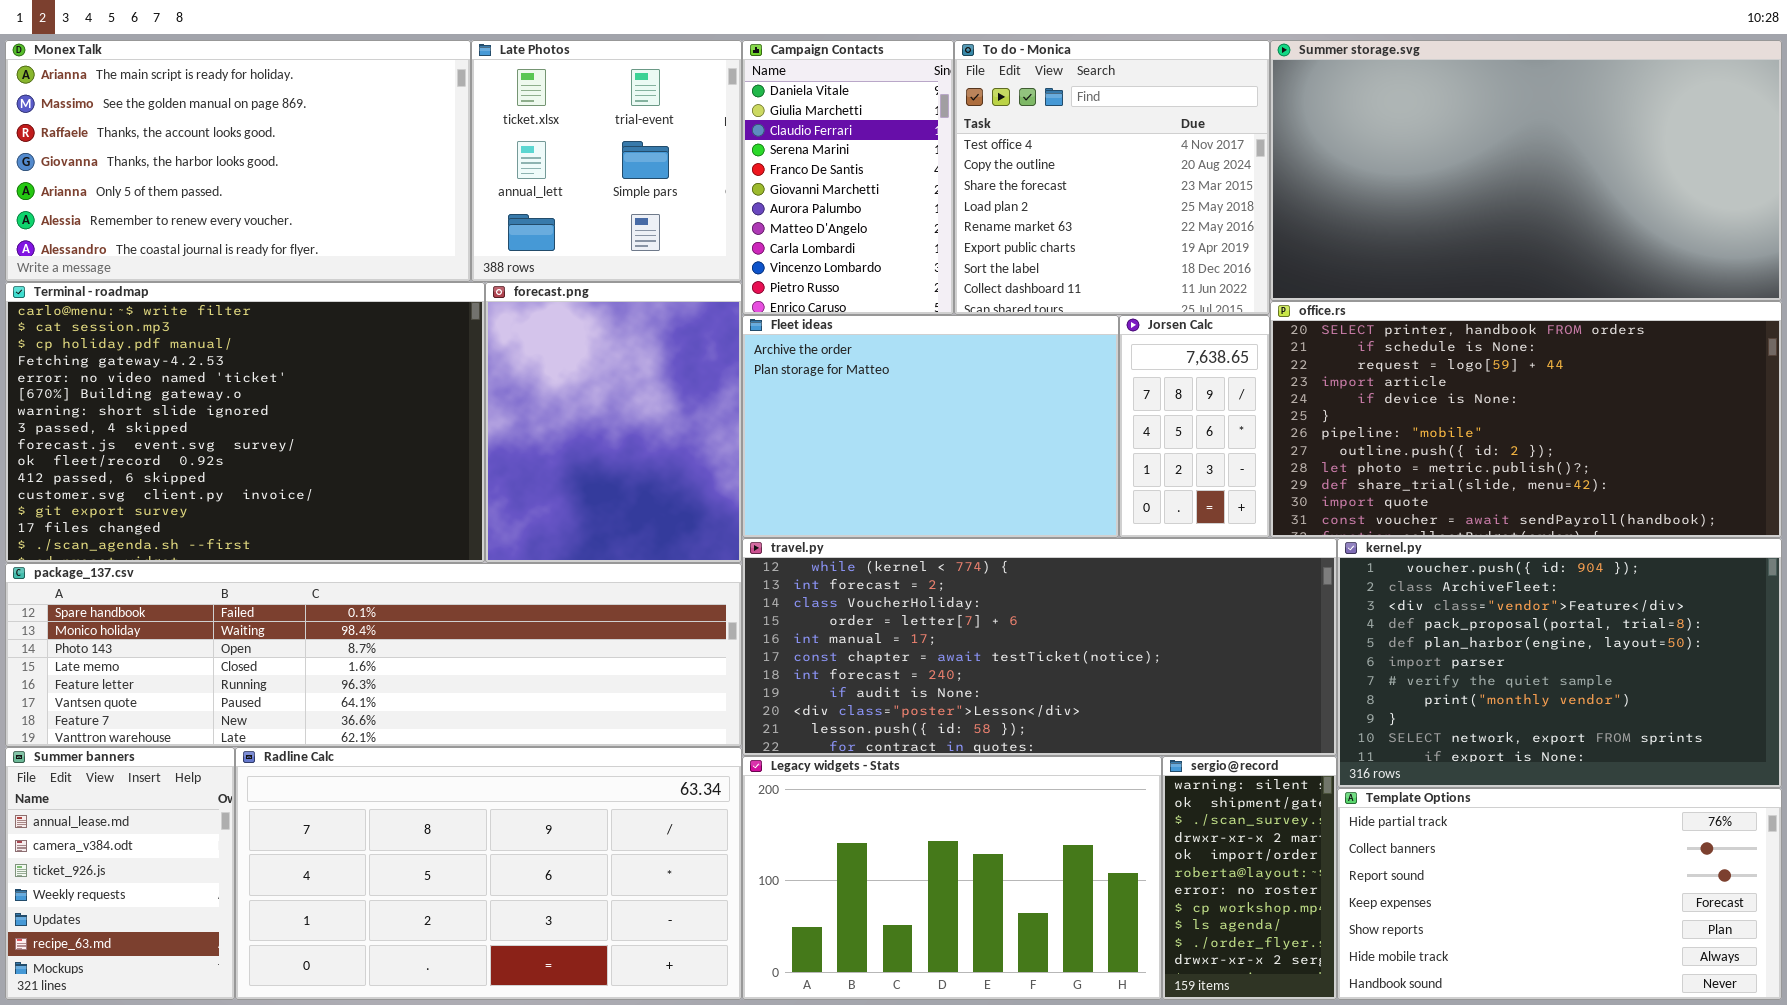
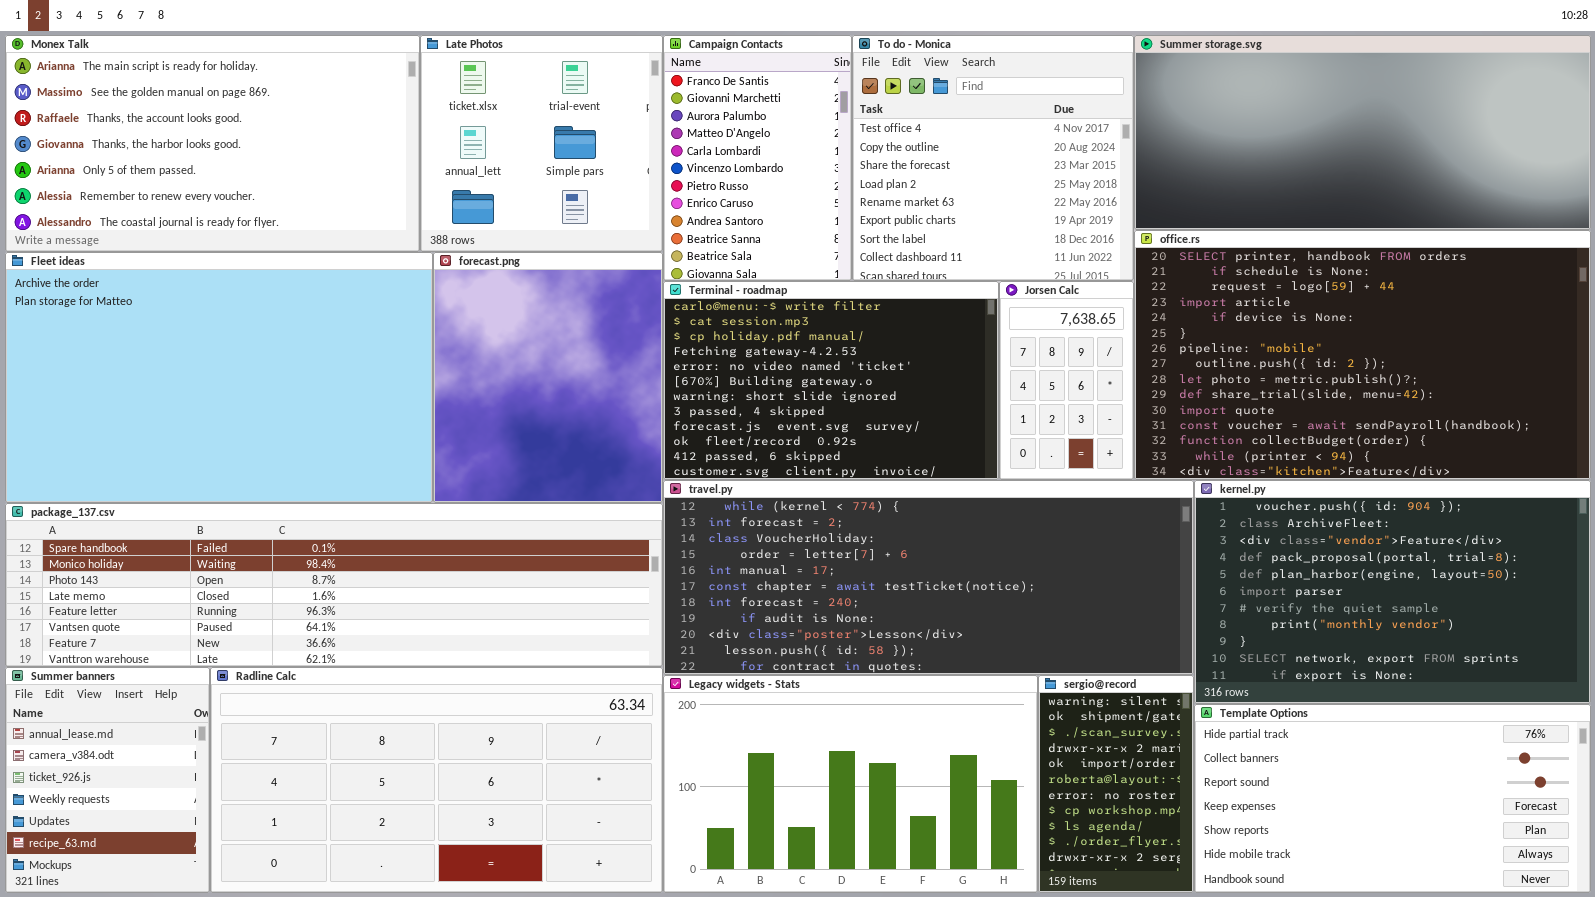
Campaign Contacts: [742,40,954,315] -> [663,35,852,281], scrolled down 4 rows
Summer storage.svg: [1270,40,1782,301] -> [1134,35,1591,230], resized
Terminal - roadmap: [5,282,485,563] -> [663,281,999,480], moved, resized
office.rs: [1270,301,1782,538] -> [1134,230,1591,480], resized
Fleet ideas: [742,315,1119,538] -> [5,252,433,503], moved, resized

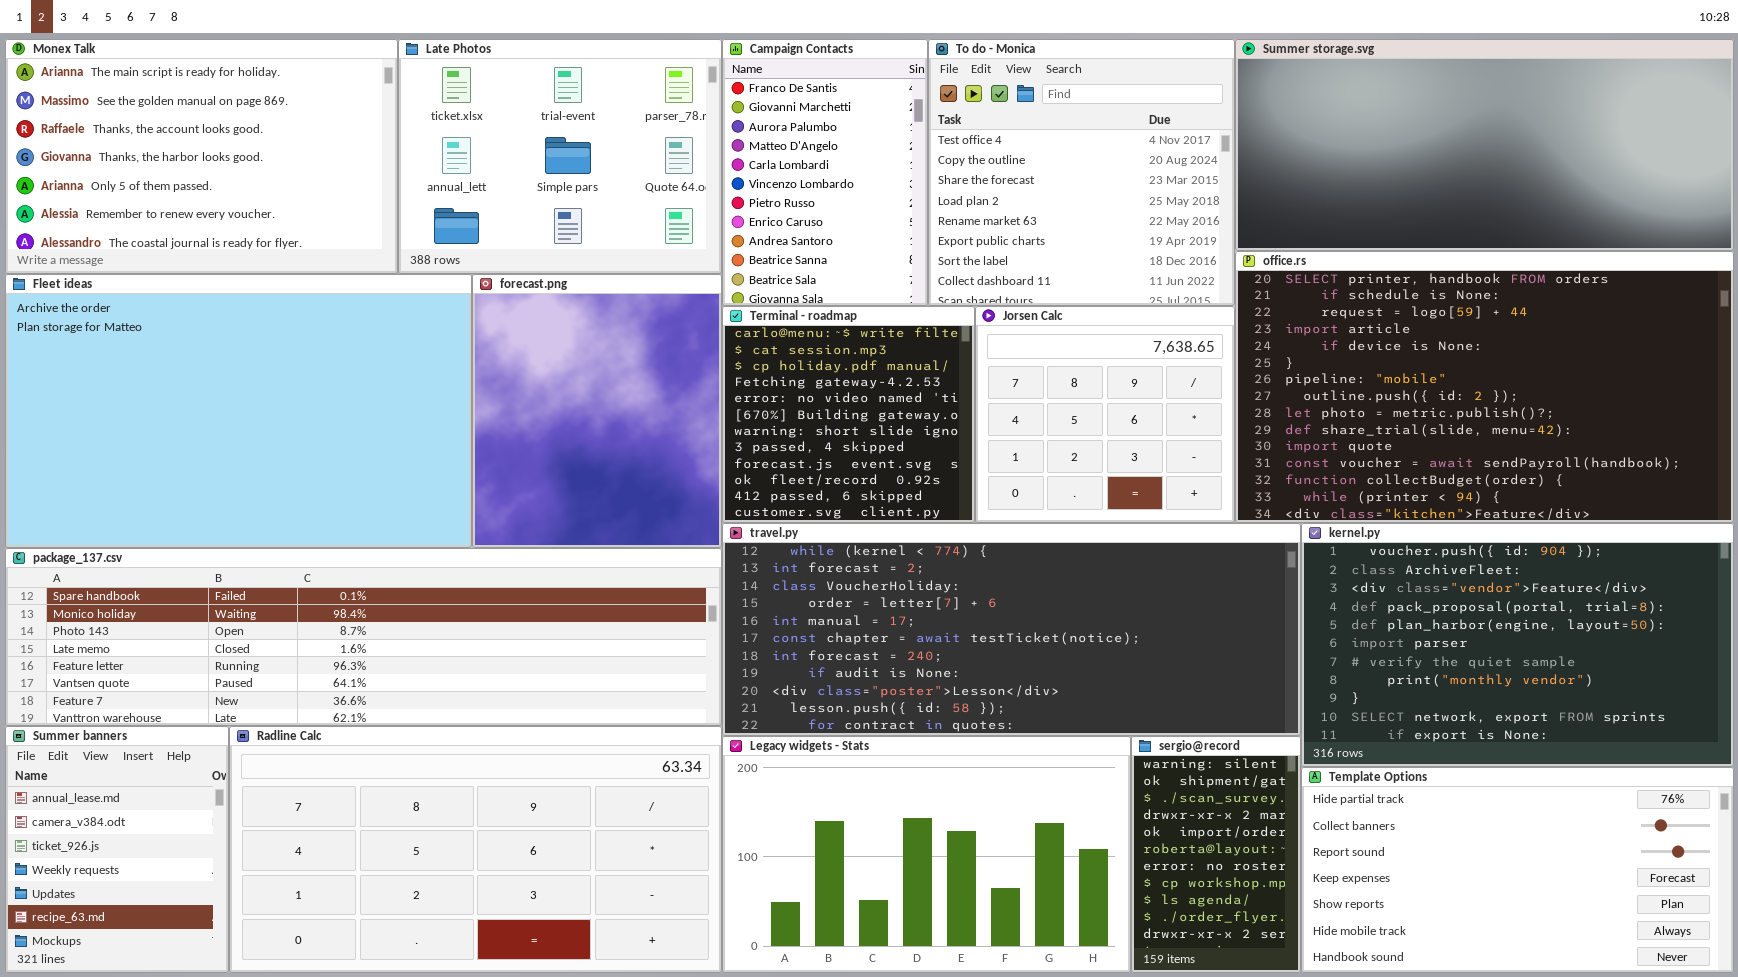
Monex Talk: [5,35,420,252] -> [5,39,398,274], resized
Late Photos: [420,35,663,252] -> [398,39,722,274], resized
Terminal - roadmap: [663,281,999,480] -> [722,306,975,523], resized
Jorsen Calc: [999,281,1134,480] -> [975,306,1235,523], resized

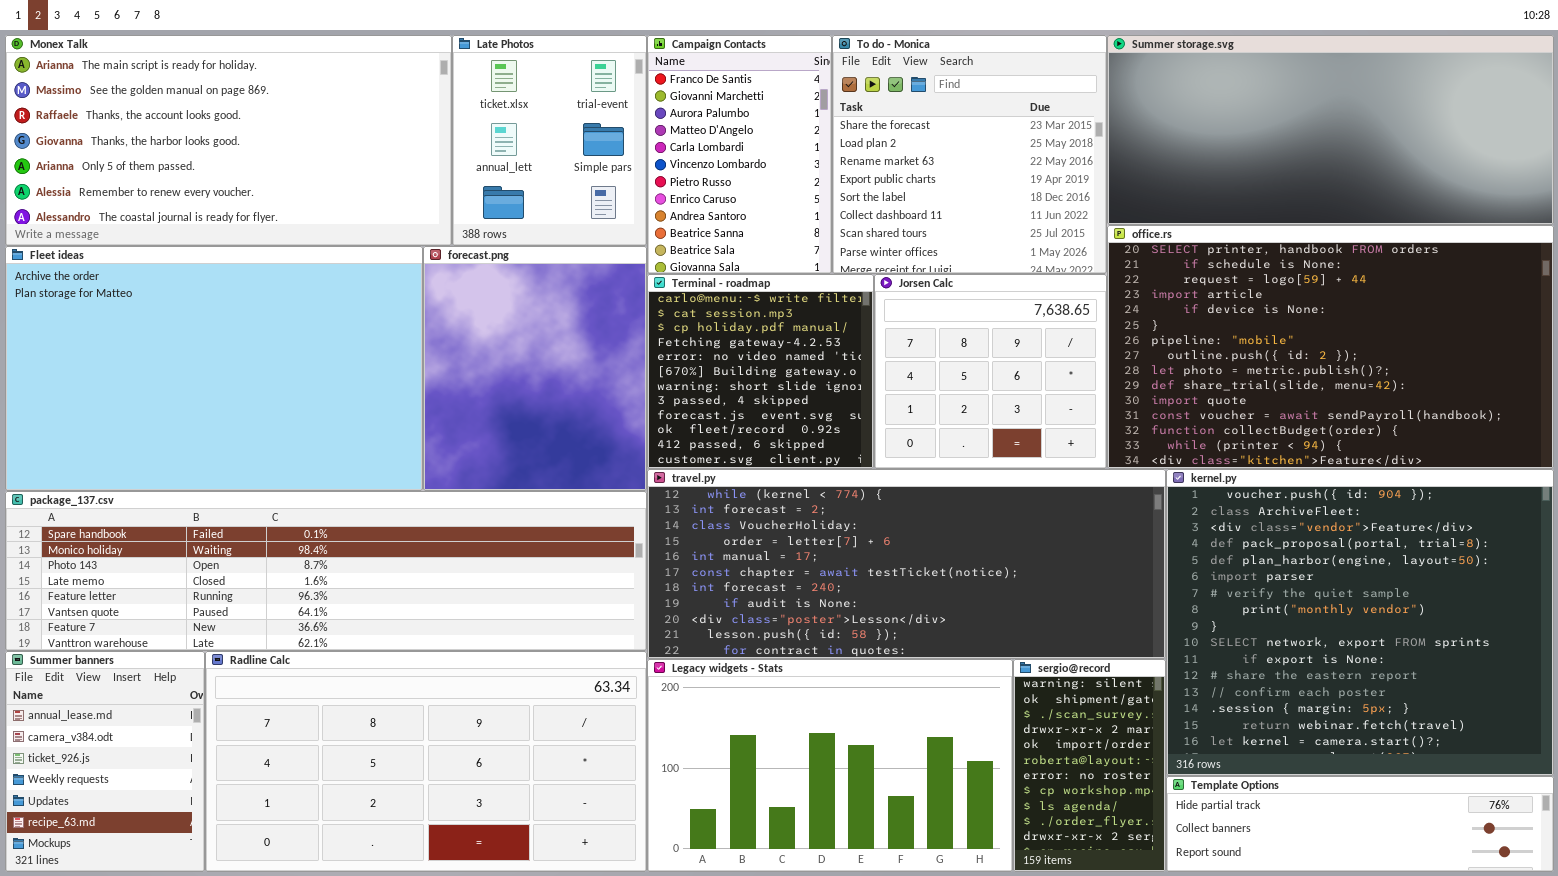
Monex Talk: [5,39,398,274] -> [5,35,452,246], resized
Late Photos: [398,39,722,274] -> [452,35,647,246], resized
To do - Monica: [928,39,1235,306] -> [832,35,1107,274], scrolled down 2 rows
kernel.py: [1301,523,1734,767] -> [1166,469,1554,776], resized
Template Options: [1301,767,1734,973] -> [1166,776,1554,872], resized

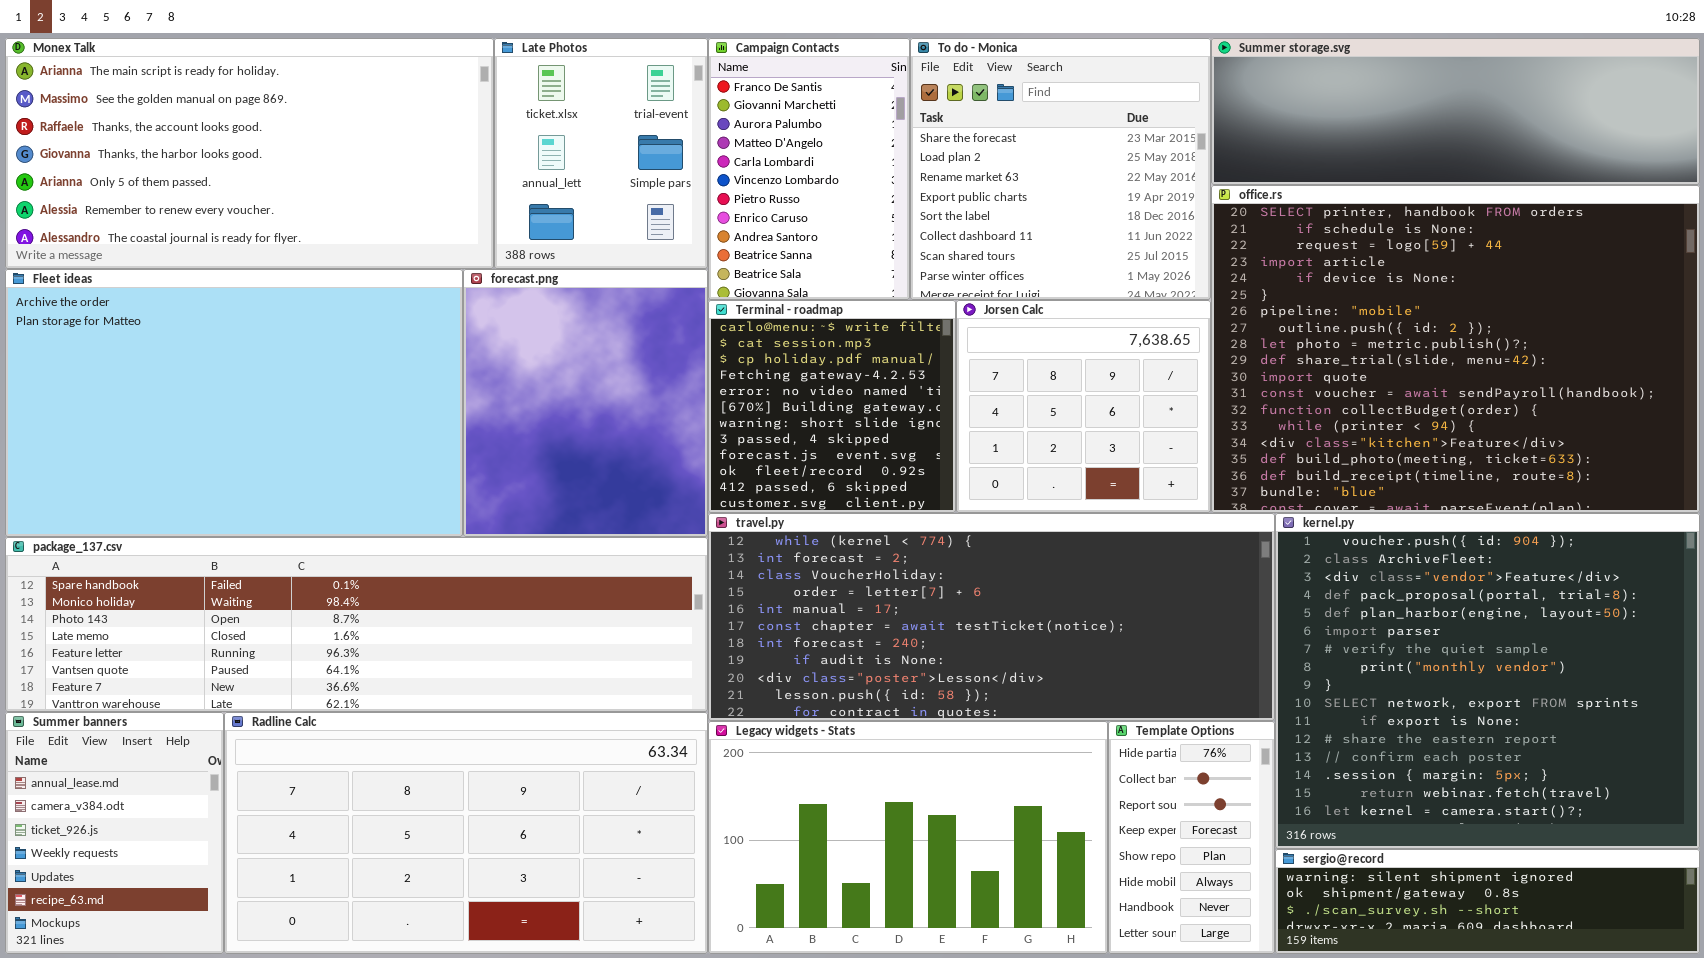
Summer storage.svg: [1107,35,1554,225] -> [1211,38,1700,185], resized
office.rs: [1107,225,1554,469] -> [1211,185,1700,513], resized
sergio@record: [1013,659,1166,872] -> [1275,849,1700,954], moved, resized
Template Options: [1166,776,1554,872] -> [1108,721,1275,954], moved, resized

